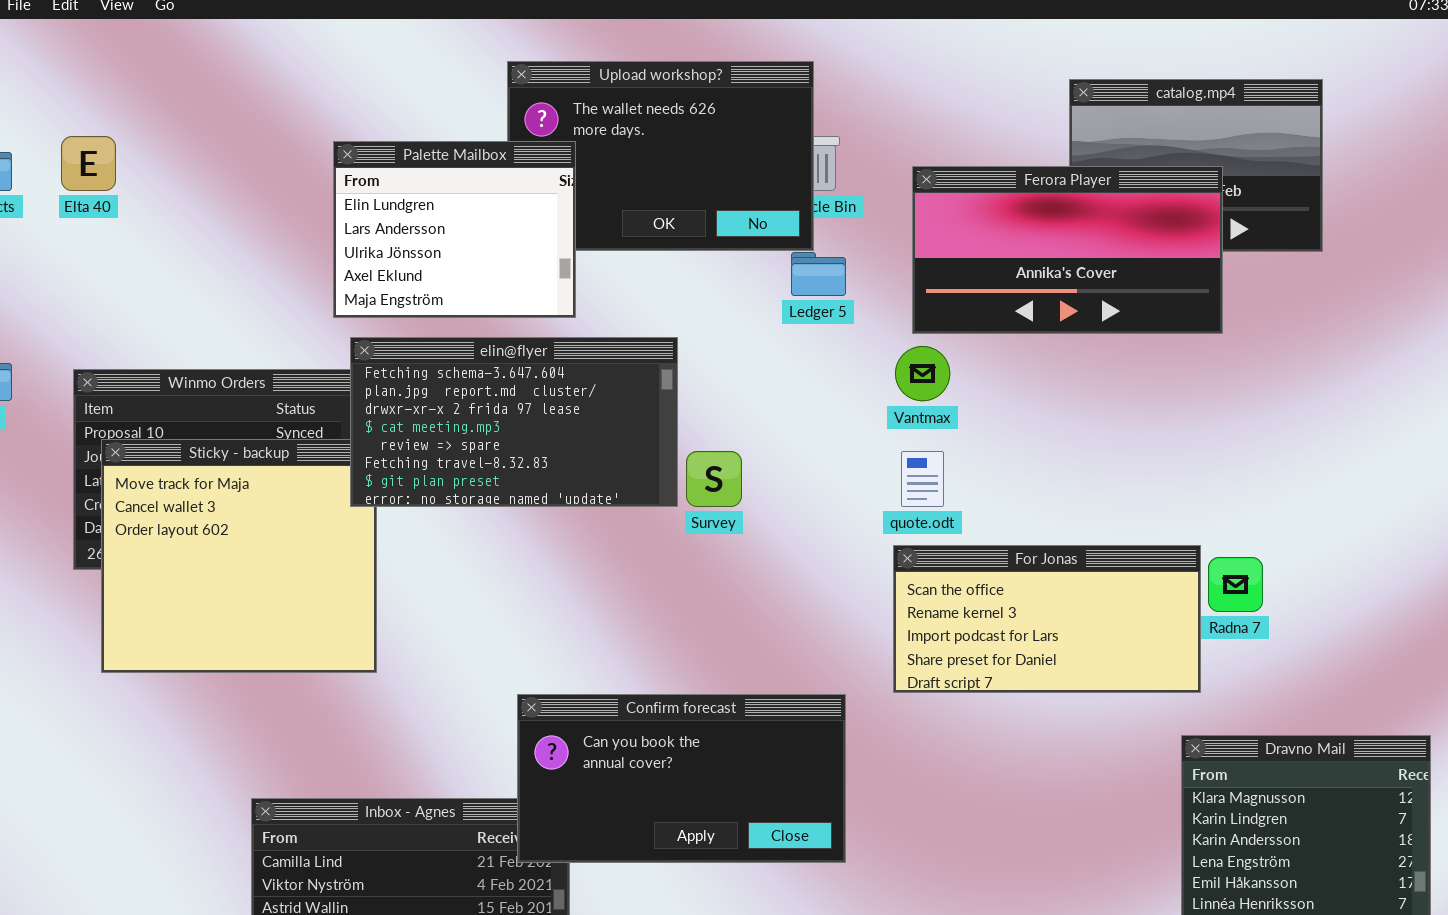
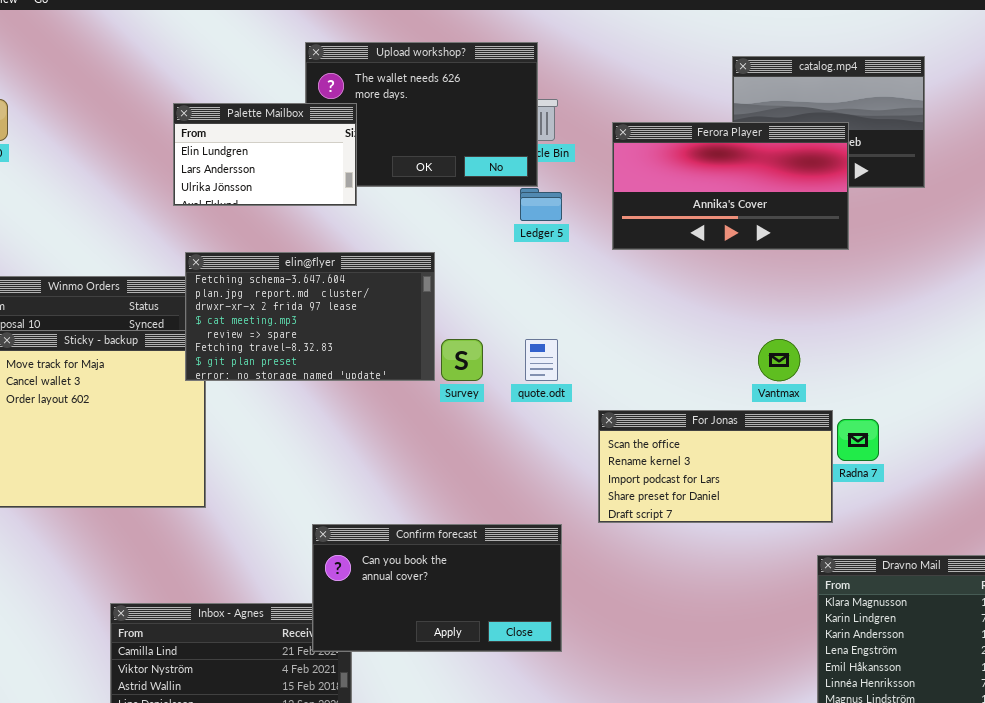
Palette Mailbox: [333,141,576,318] -> [173,103,357,206], resized
Vantmax: [895,346,950,401] -> [758,339,800,381], moved
quote.odt: [901,451,944,507] -> [525,339,558,381], moved

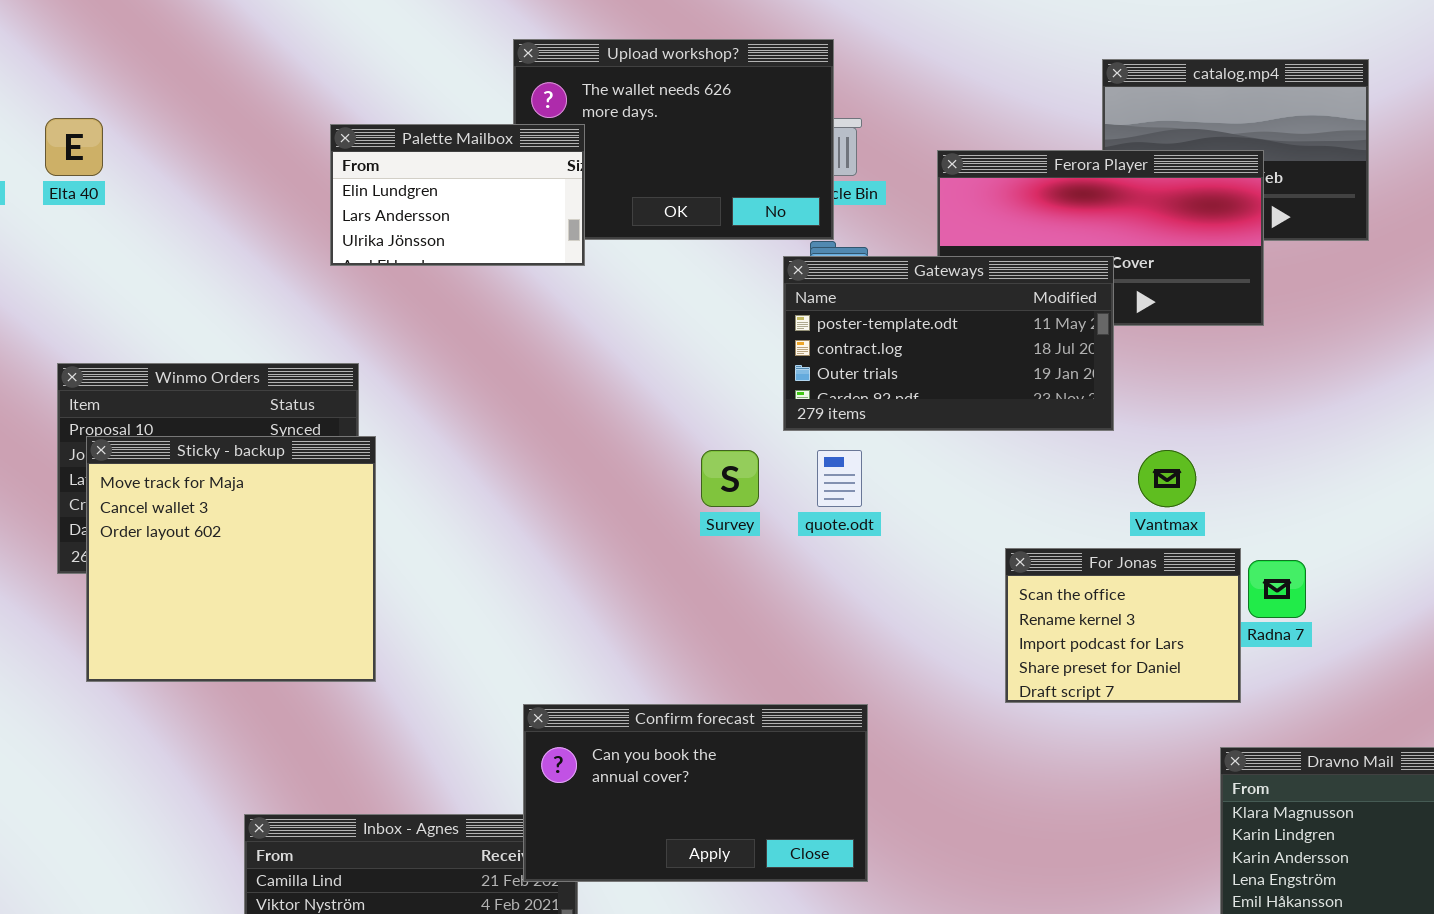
Gateways: none -> [783,256,1114,431], opened
elin@flyer: [185,252,435,381] -> none, closed
For Jonas: [598,410,833,523] -> [1005,548,1241,703], resized

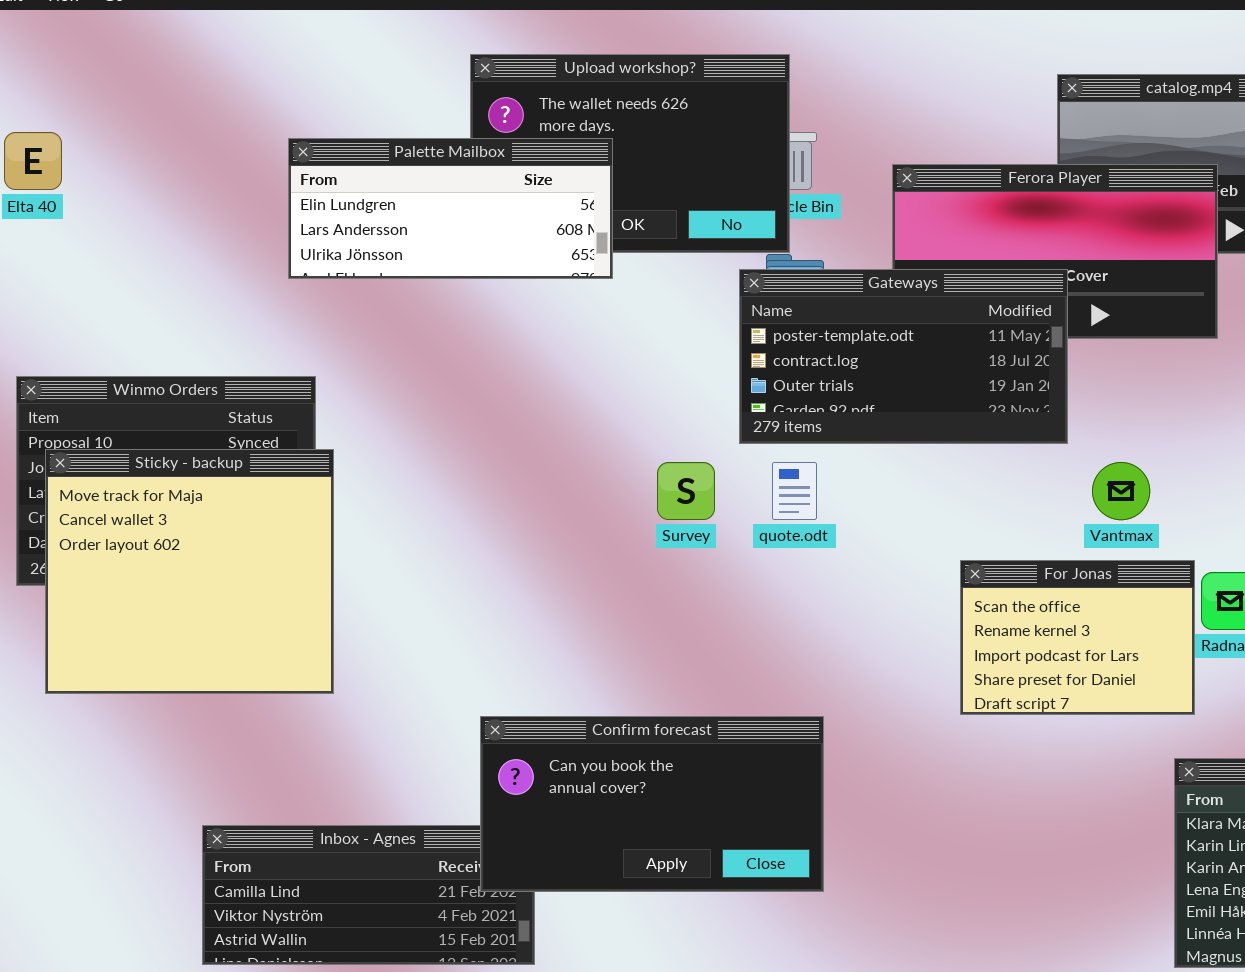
Palette Mailbox: [330,124,585,266] -> [288,138,613,279], resized

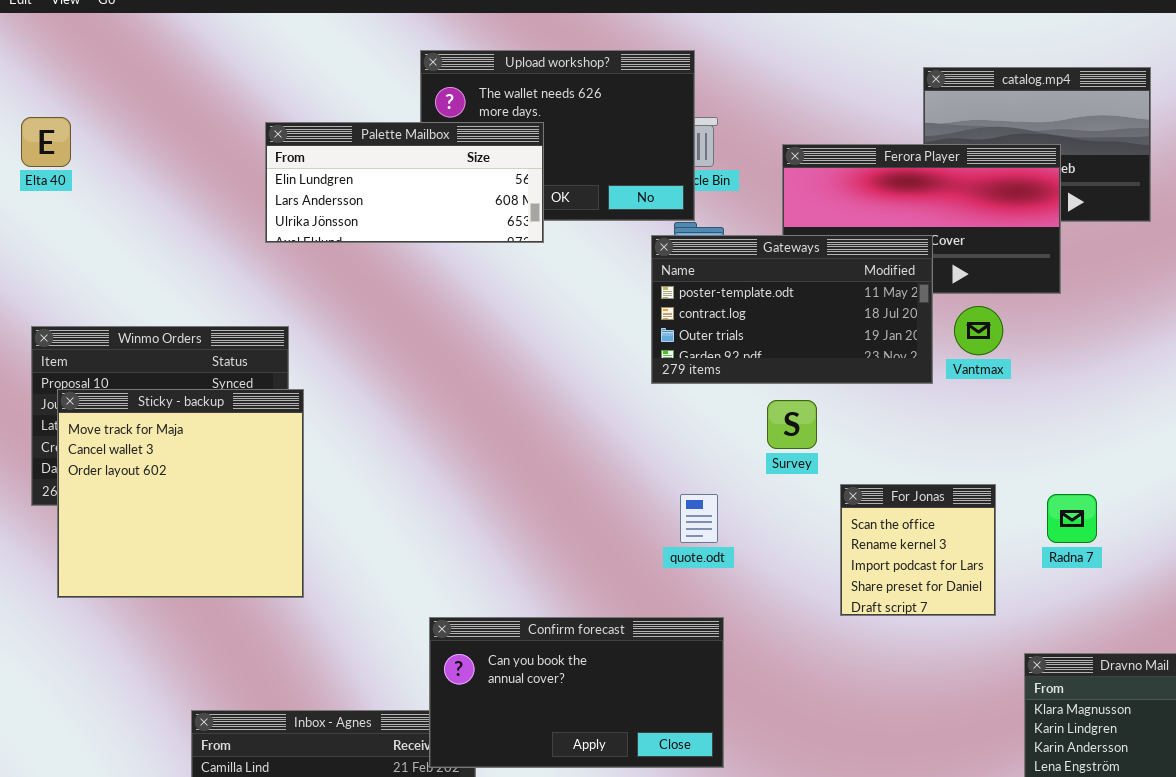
Survey: [657,462,715,520] -> [767,400,817,449], moved
quote.odt: [772,462,817,520] -> [680,494,718,543], moved
Vantmax: [1092,462,1150,520] -> [954,306,1003,355], moved
For Jonas: [960,560,1195,715] -> [840,484,996,616], resized

